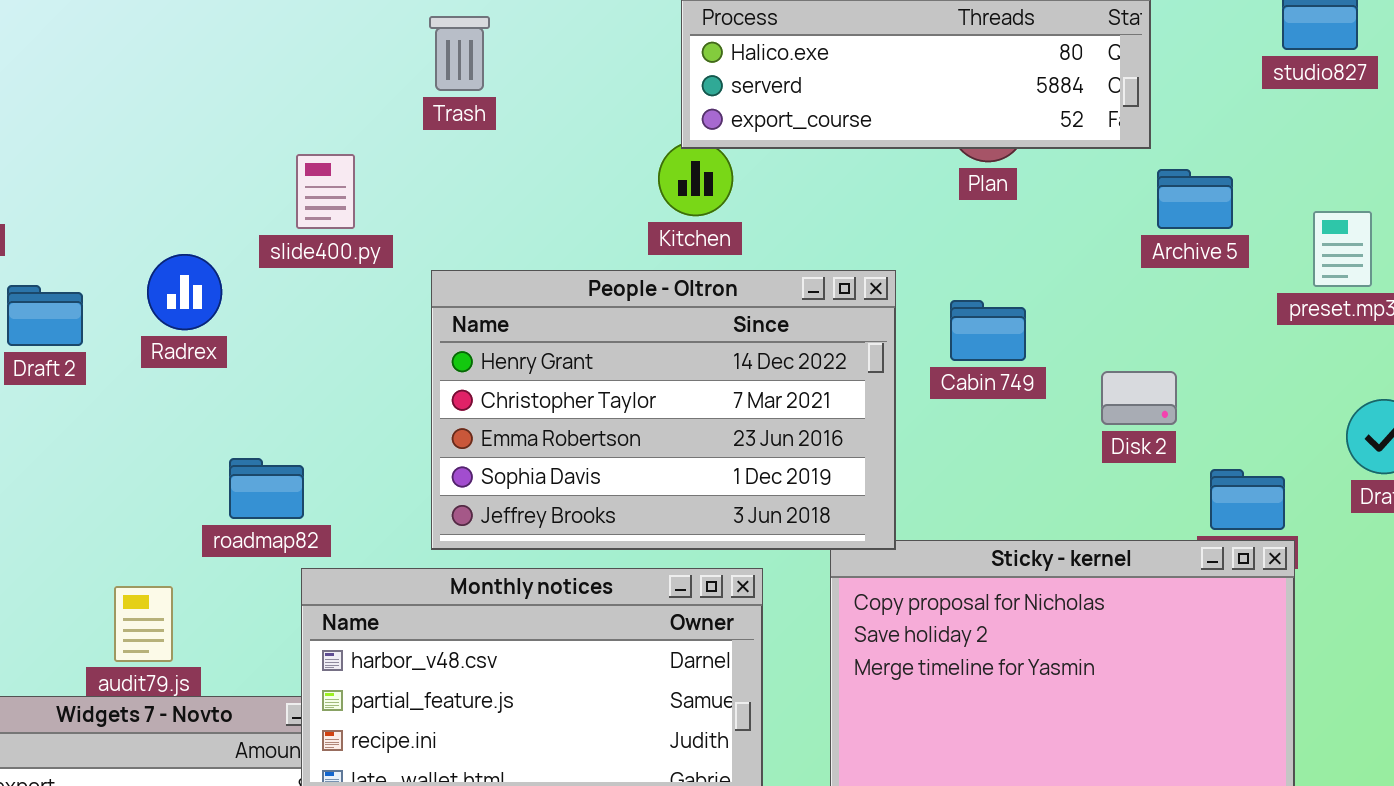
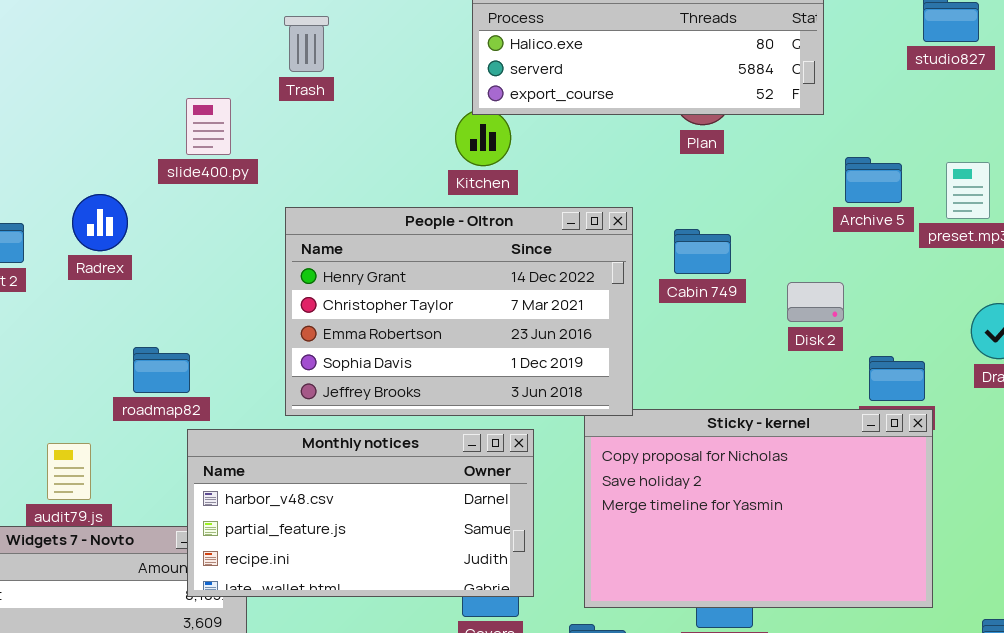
slide400.py: [296,154,355,229] -> [186,98,231,155], moved
Archive 5: [1157,169,1233,229] -> [845,157,902,203], moved

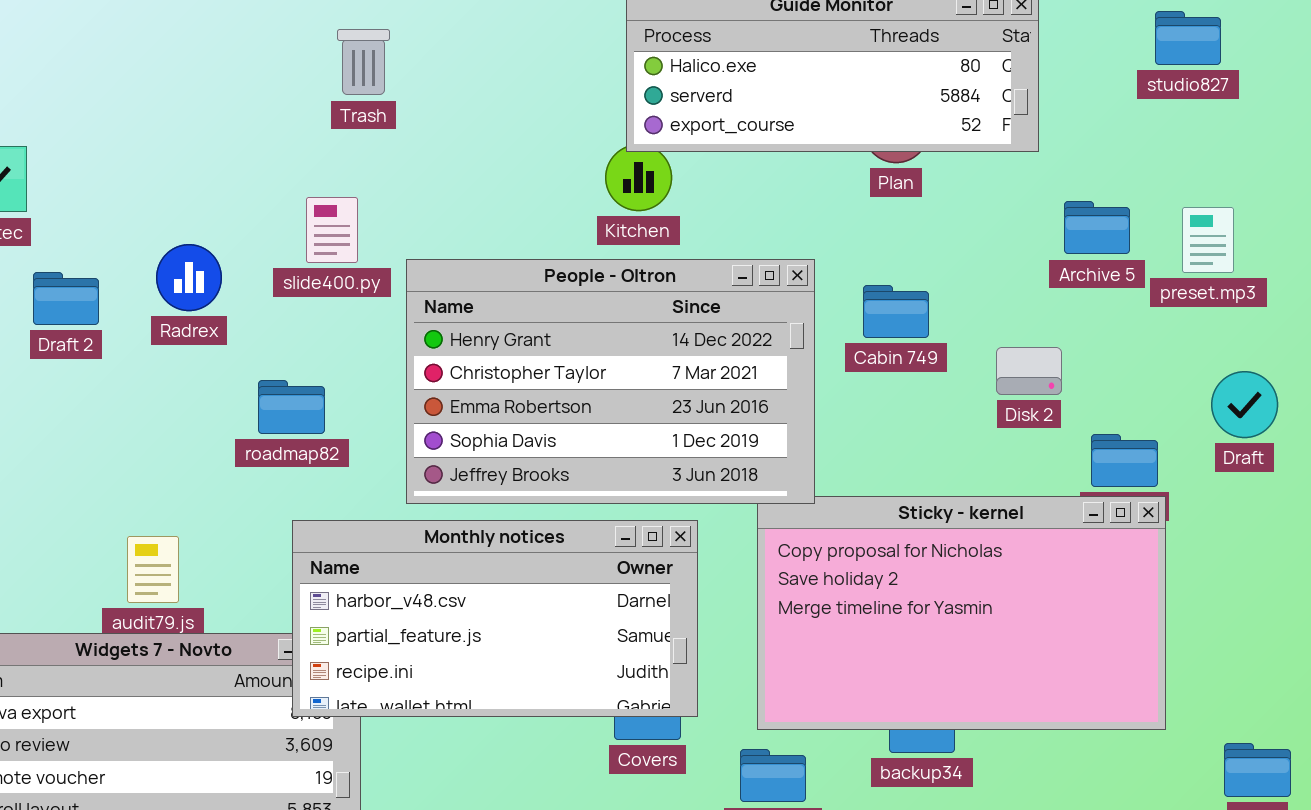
Trash: [284,16,329,72] -> [337,29,390,95], moved
slide400.py: [186,98,231,155] -> [306,197,358,263], moved
roadmap82: [133,347,190,393] -> [258,380,325,434], moved

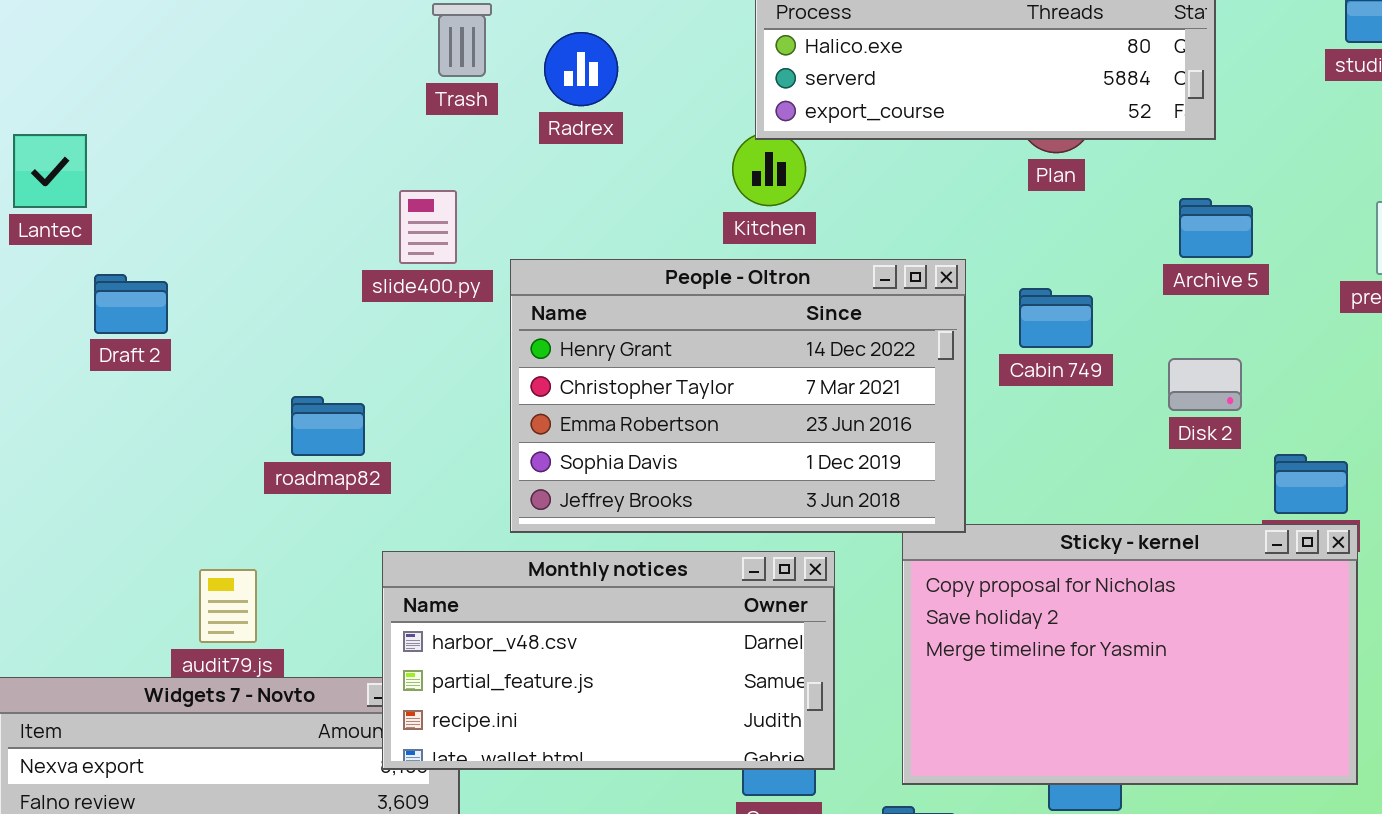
Archive 5: [1064,201,1130,254] -> [1179,198,1253,258], moved
Radrex: [156,244,222,311] -> [544,32,618,106], moved
roadmap82: [258,380,325,434] -> [291,396,365,456], moved

